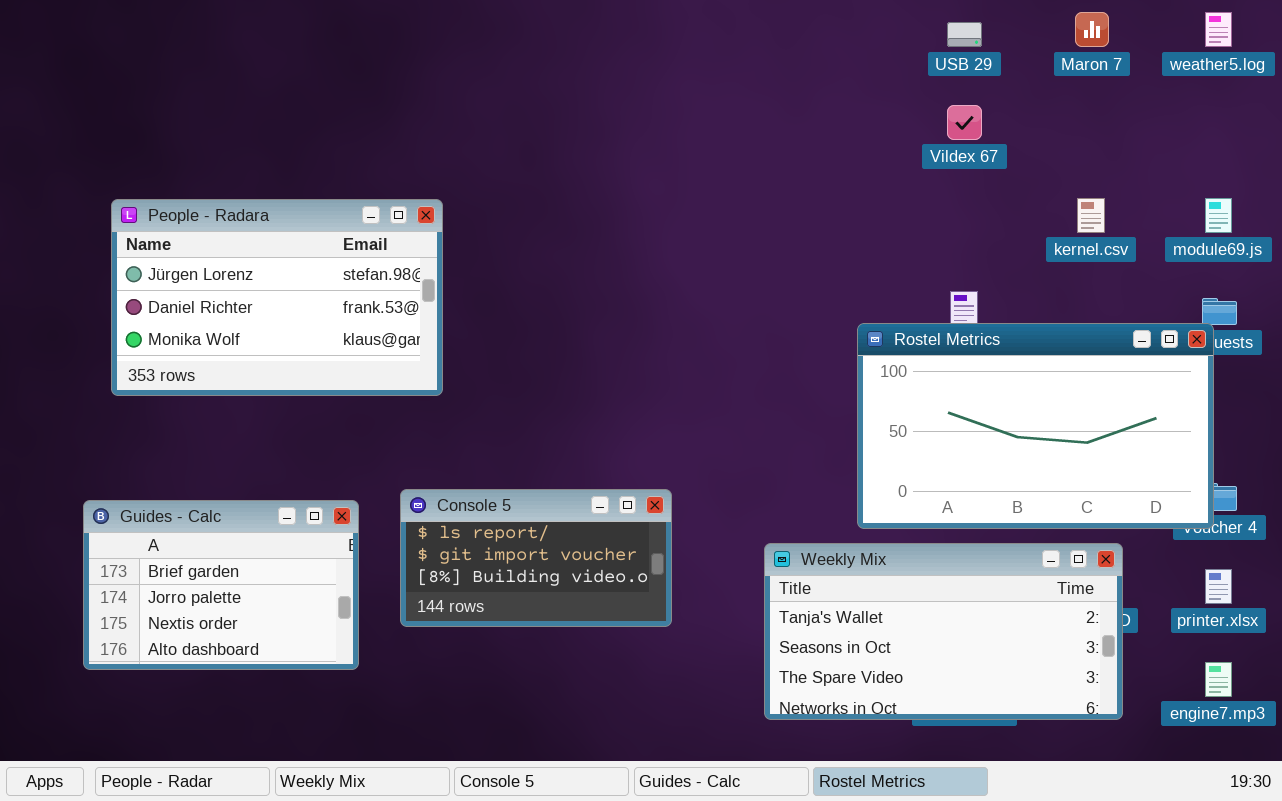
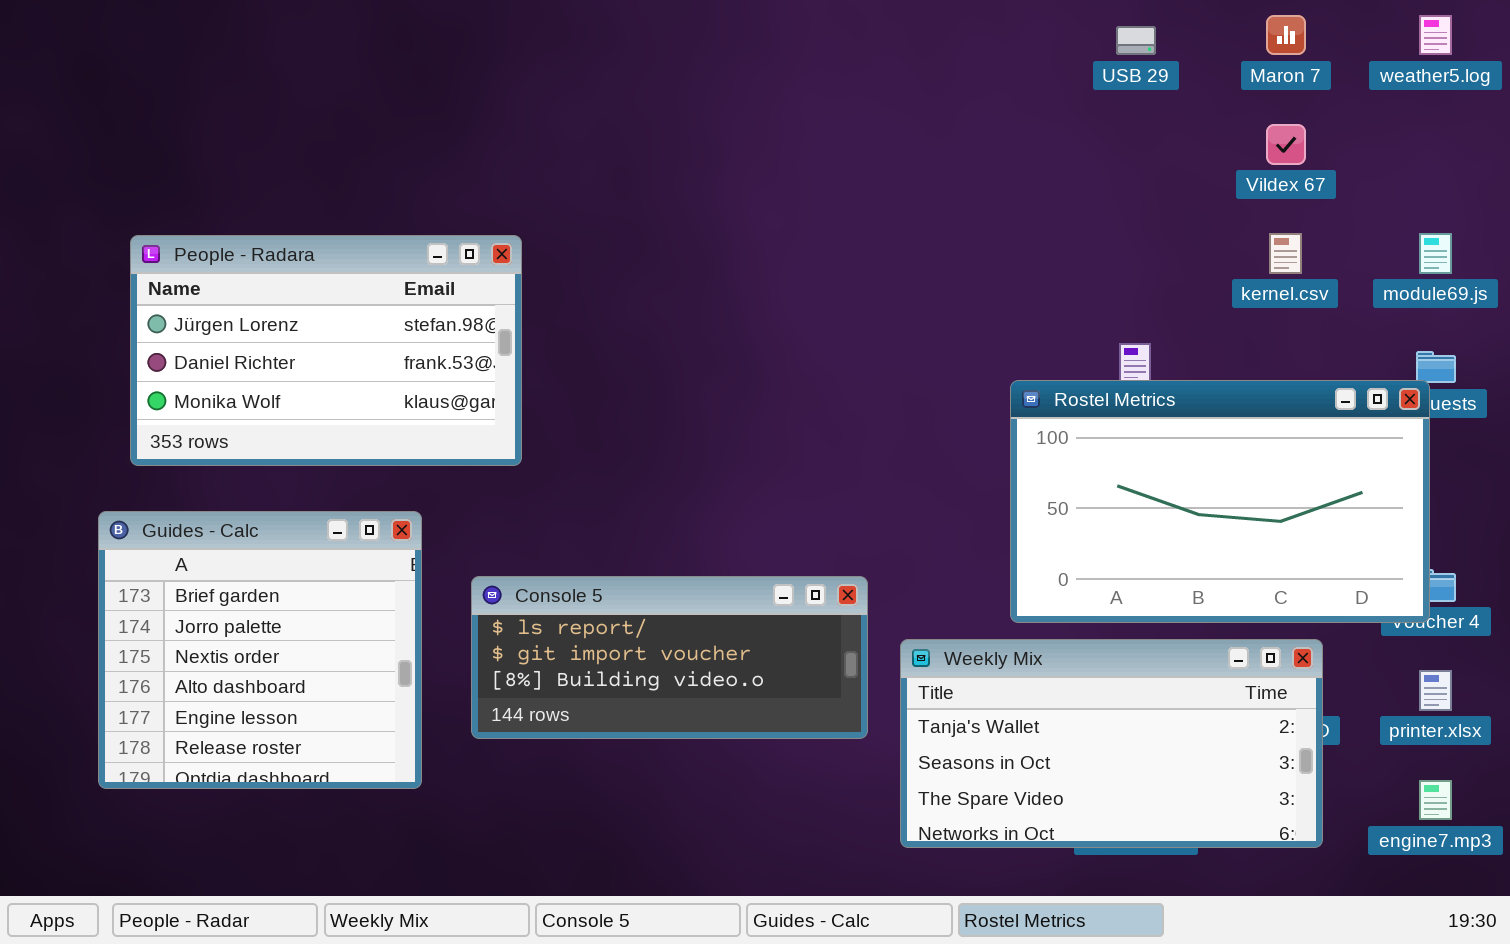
Vildex 67: [947,105,982,140] -> [1266,124,1306,165], moved
Console 5: [400,489,672,627] -> [471,576,868,739], resized
Guides - Calc: [83,500,359,670] -> [98,511,422,789], resized

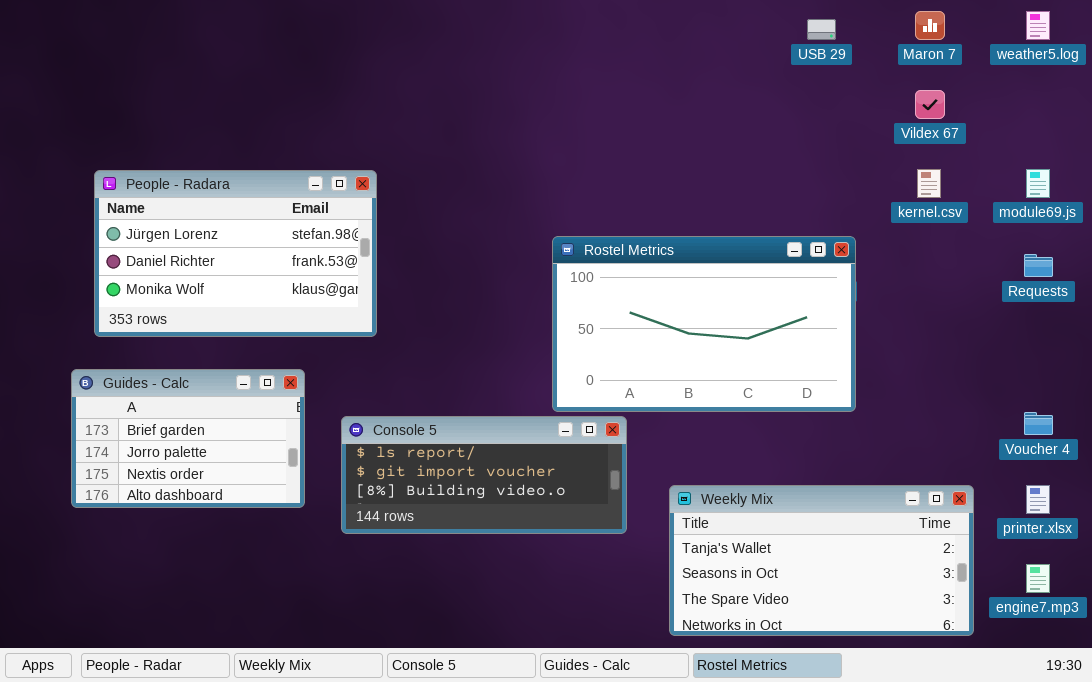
Rostel Metrics: [1010,380,1430,623] -> [552,236,856,412], moved
Guides - Calc: [98,511,422,789] -> [71,369,305,508], resized
Weekly Mix: [900,639,1323,848] -> [669,485,974,636], moved

